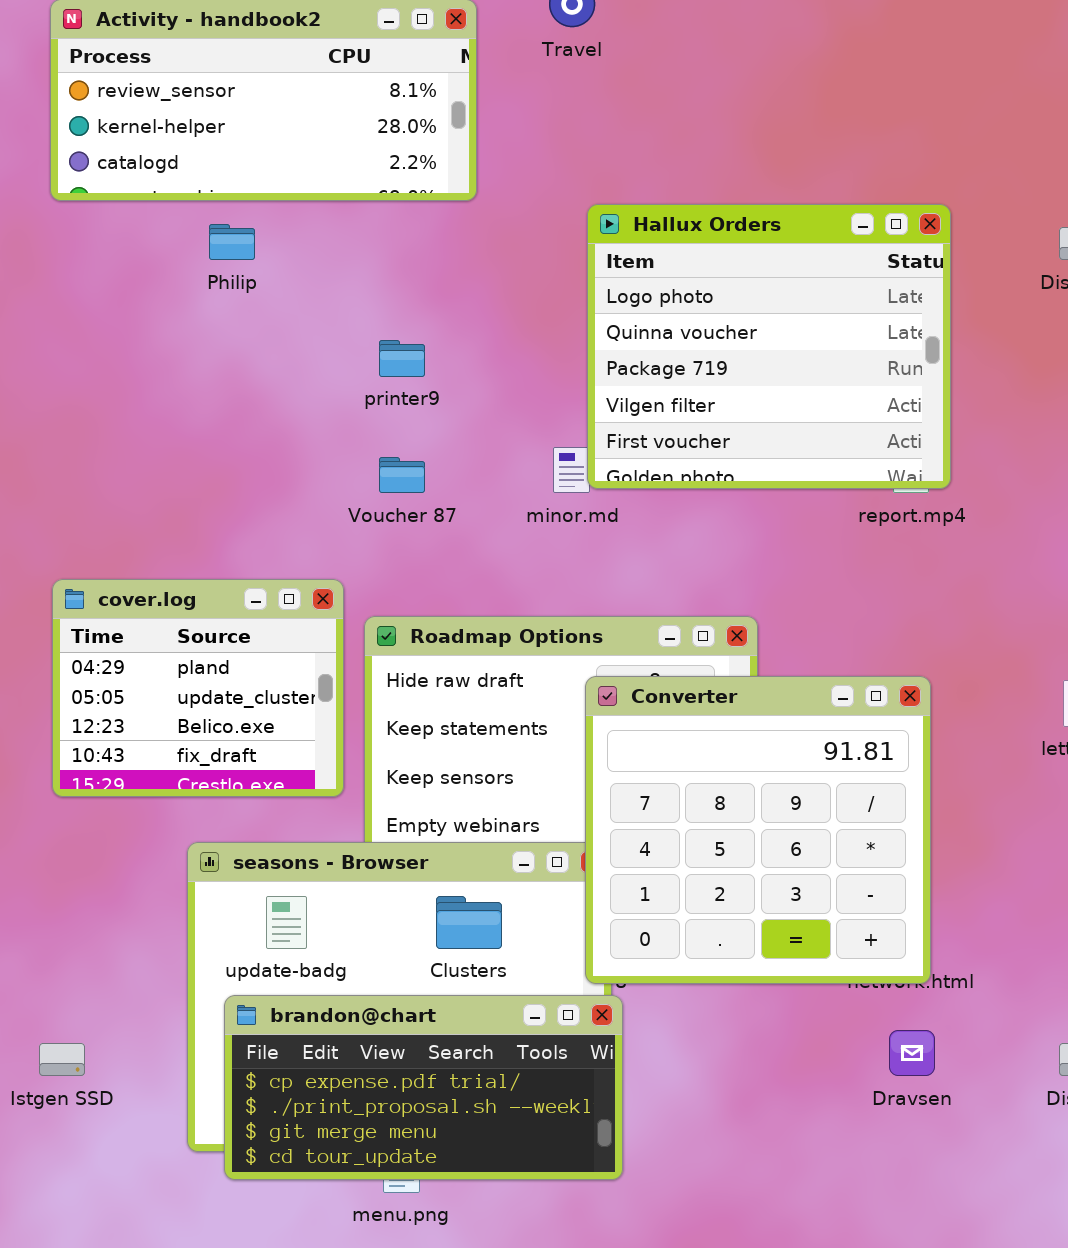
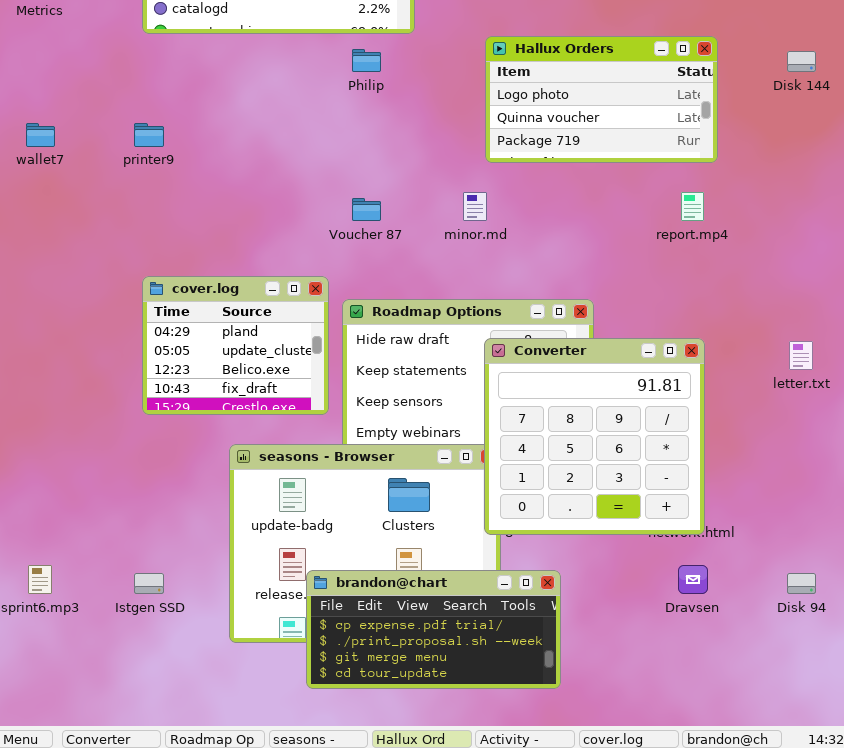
Hallux Orders: [587,204,951,489] -> [485,36,718,163], resized
Philip: [209,224,255,260] -> [352,49,381,72], moved
printer9: [379,340,425,377] -> [134,123,164,147], moved
brandon@chart: [224,995,623,1180] -> [306,570,561,689], moved

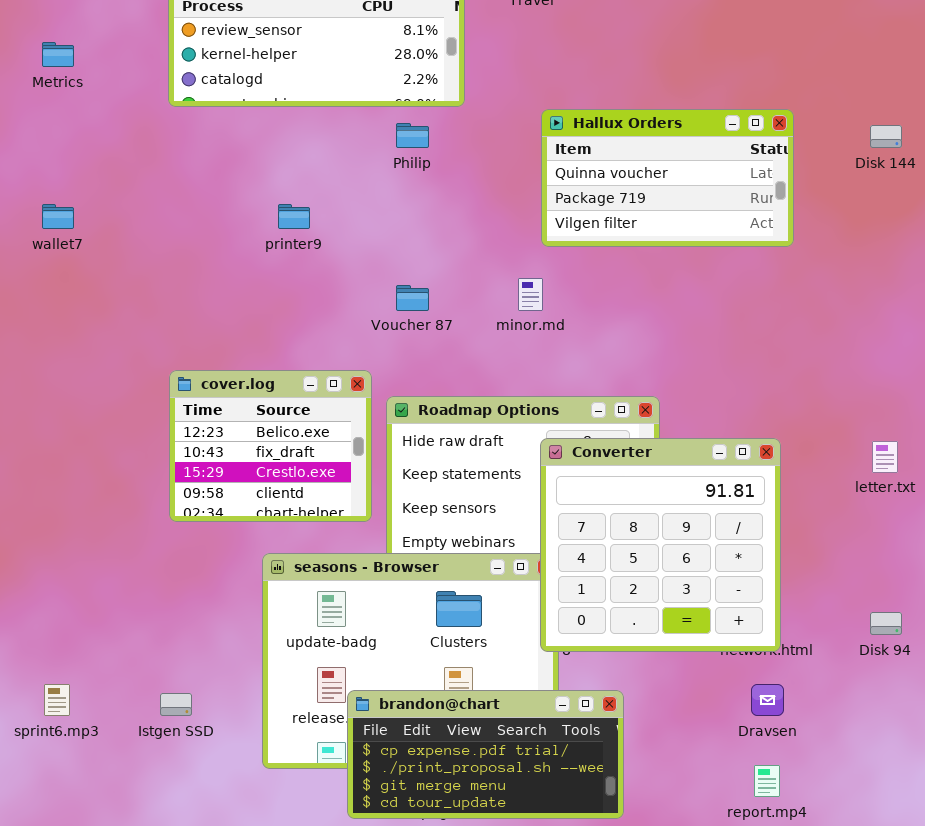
Hallux Orders: [485,36,718,163] -> [541,109,794,247], scrolled down 1 row
printer9: [134,123,164,147] -> [278,204,310,229], moved
report.mp4: [681,192,704,221] -> [754,765,780,797], moved
cover.log: [142,276,329,415] -> [169,370,372,522], scrolled down 2 rows
Disk 94: [787,573,816,594] -> [870,612,902,635], moved

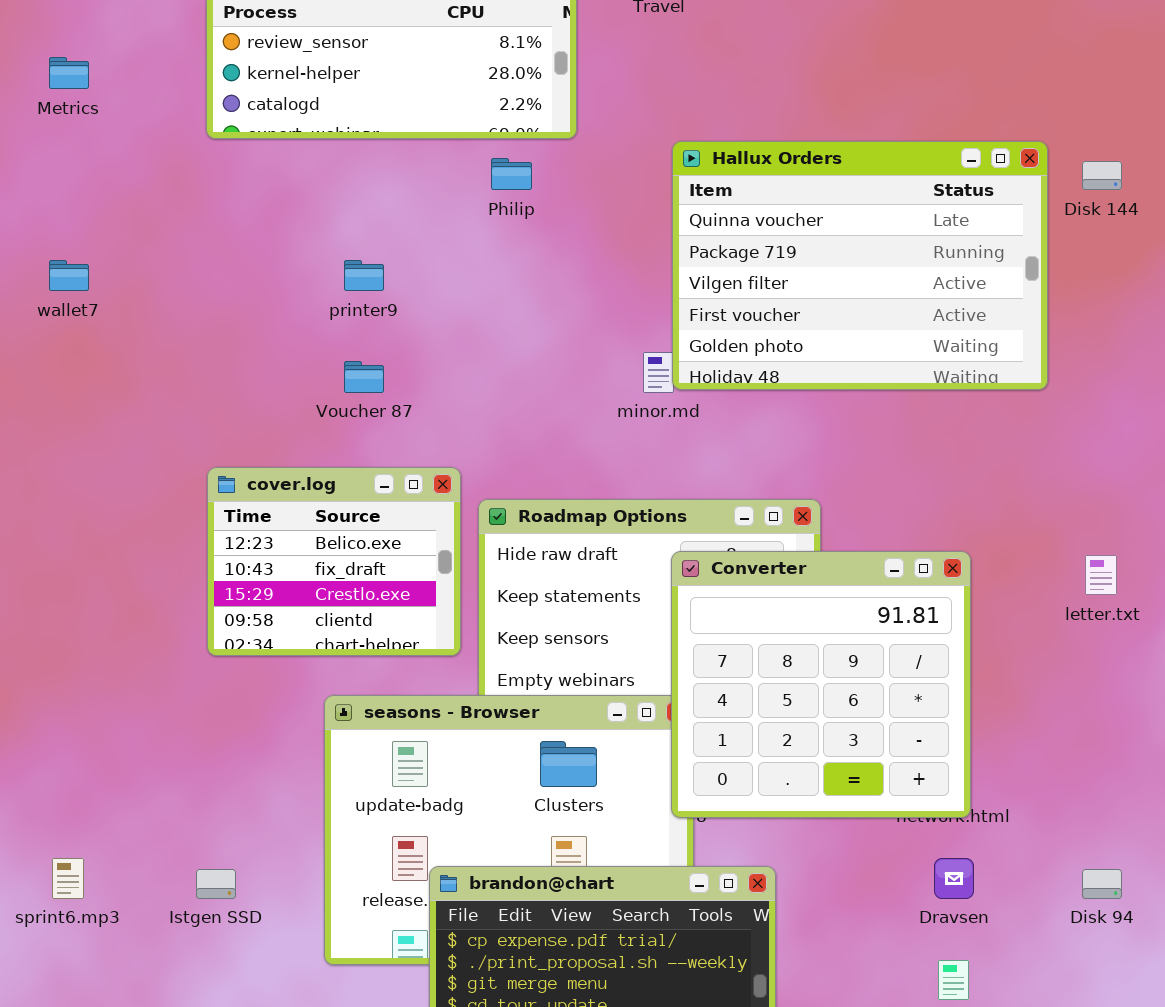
Hallux Orders: [541,109,794,247] -> [672,141,1048,390], resized
Voucher 87: [396,285,429,311] -> [344,361,384,393], moved
Disk 94: [870,612,902,635] -> [1082,869,1122,899], moved

